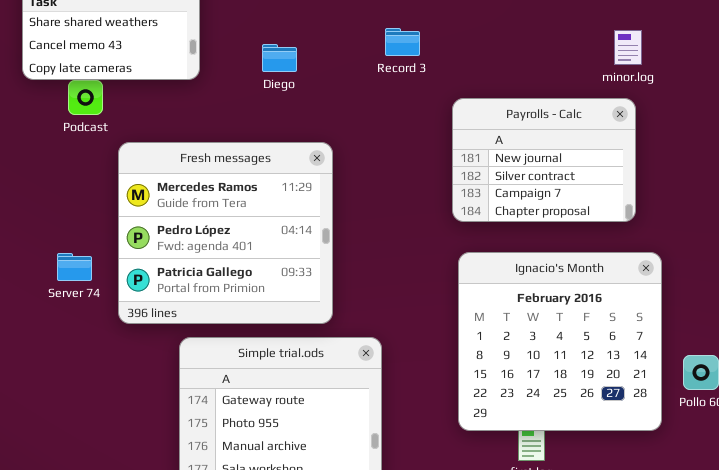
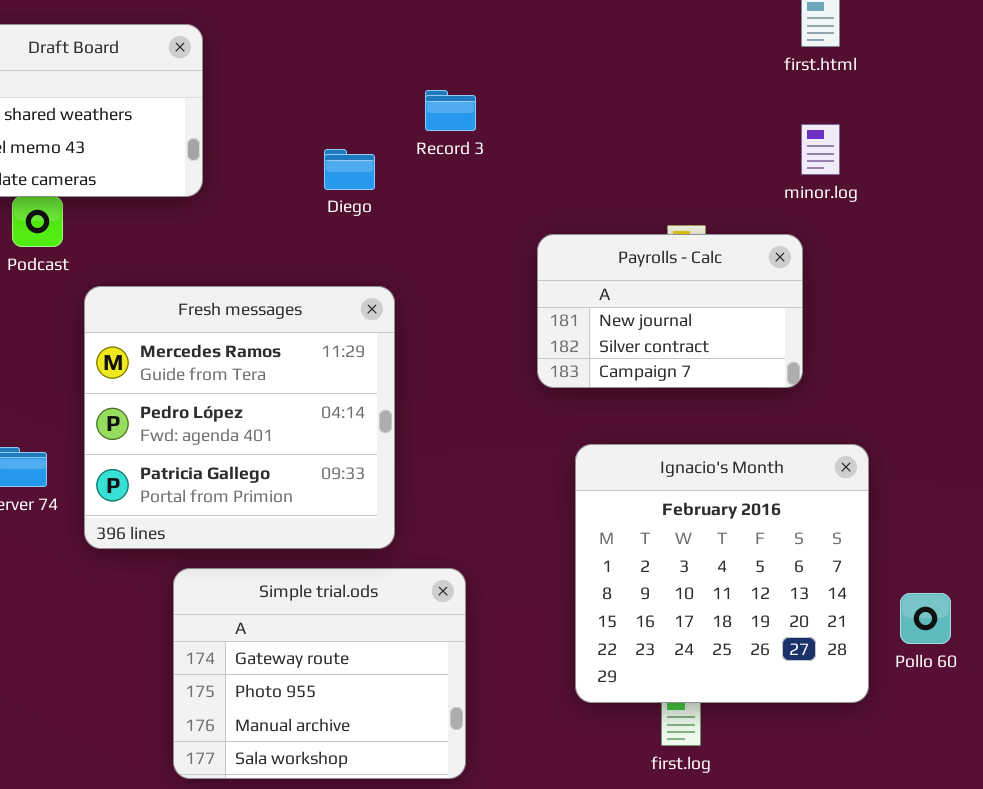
Record 3: [385,28,420,56] -> [425,90,476,131], moved
Diego: [262,44,297,72] -> [324,149,375,190], moved
Payrolls - Calc: [452,98,636,222] -> [537,234,803,388], moved, resized

